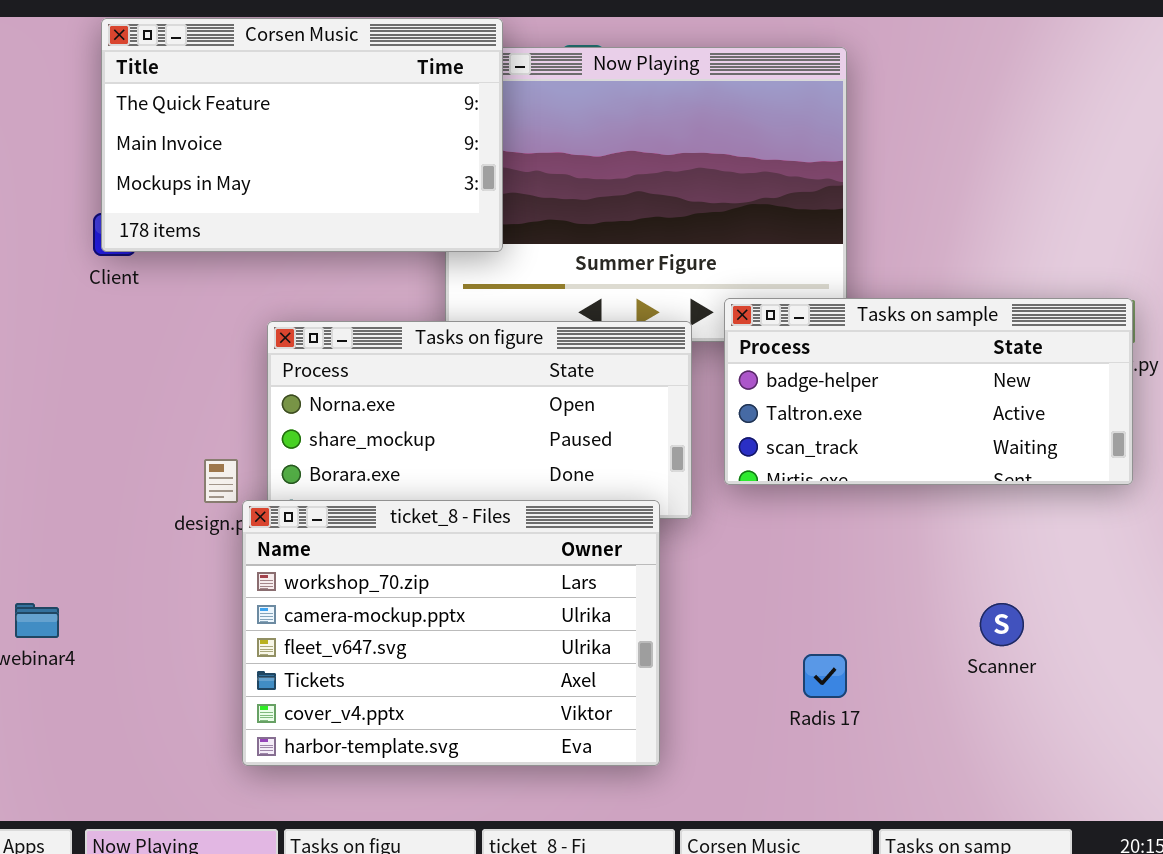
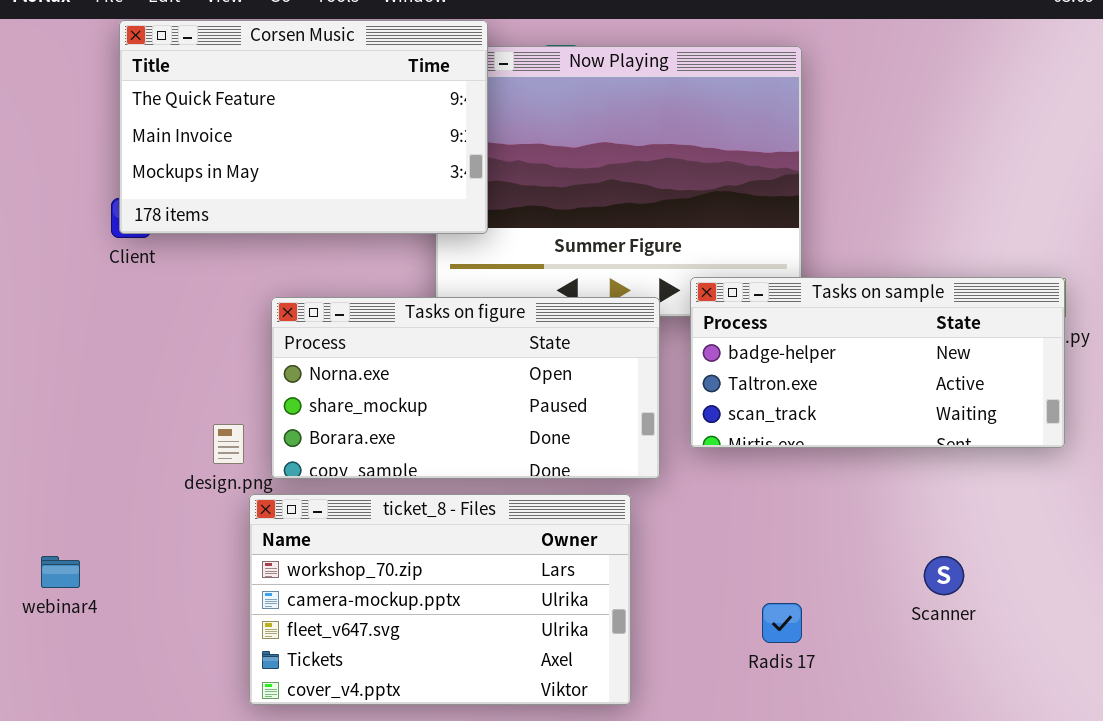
ticket_8 - Files: [242,500,660,766] -> [249,494,631,705], resized

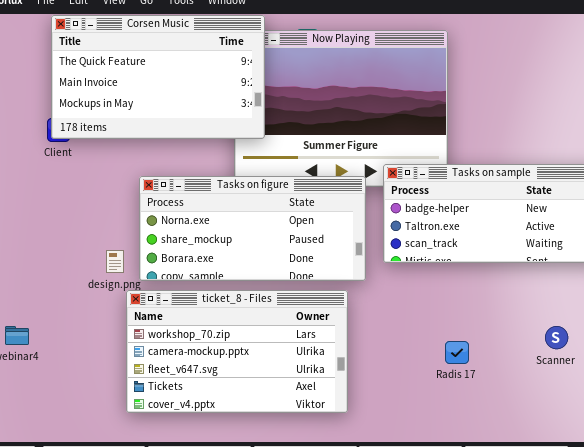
Scanner: [924,556,964,595] -> [545,326,568,349], moved
Radis 17: [762,603,802,643] -> [445,341,469,364], moved

